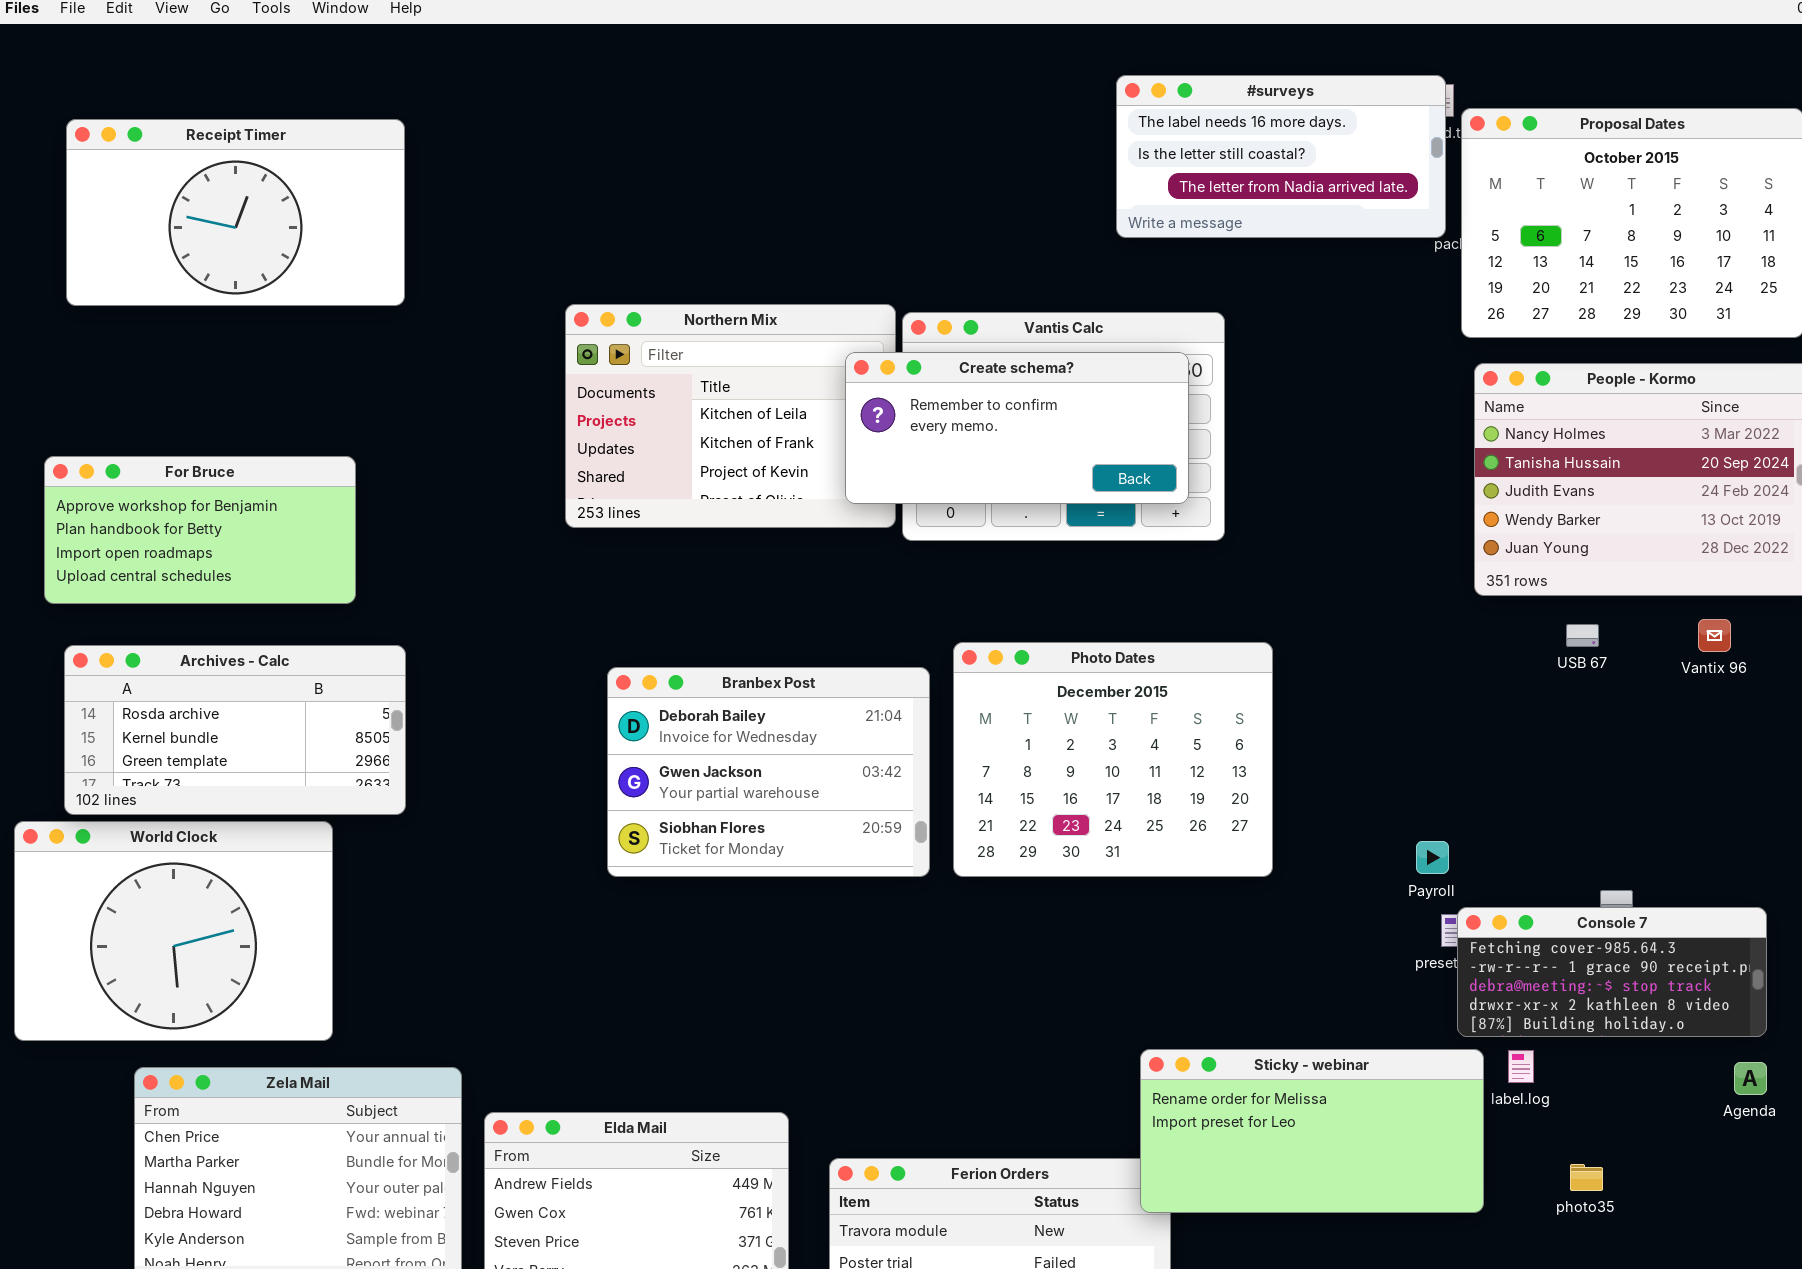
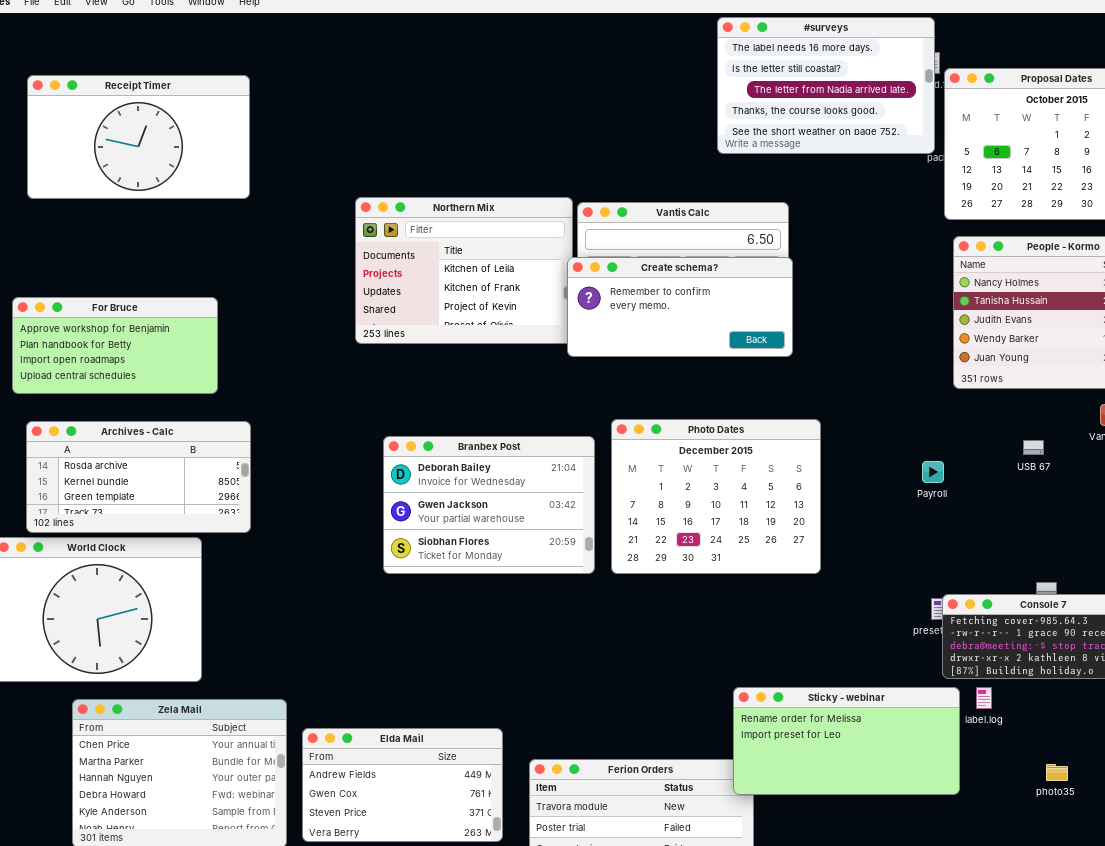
#surveys: [1116,75,1446,238] -> [717,17,935,154], resized
Create schema?: [845,352,1189,504] -> [567,257,793,357], moved
USB 67: [1566,624,1599,647] -> [1023,440,1044,455], moved
Payroll: [1416,841,1449,874] -> [922,461,944,483], moved
photo35: [1570,1164,1603,1191] -> [1046,764,1068,781], moved

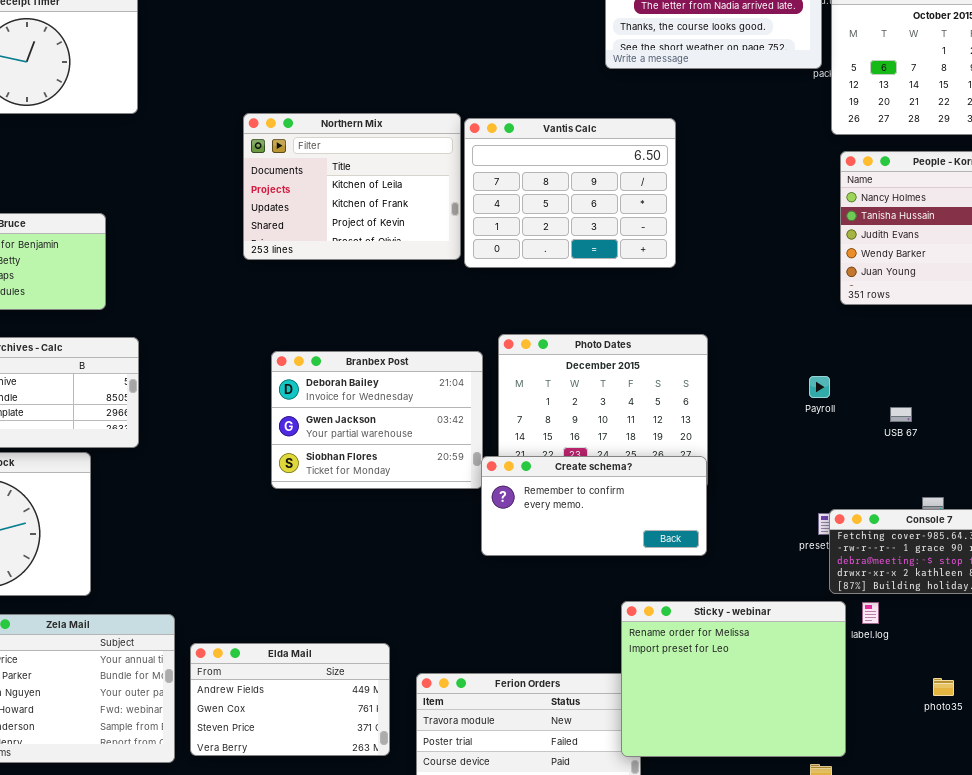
Create schema?: [567,257,793,357] -> [481,456,707,556], moved
USB 67: [1023,440,1044,455] -> [890,407,912,422], moved
Sticky - webinar: [733,687,960,795] -> [621,601,846,757], resized

